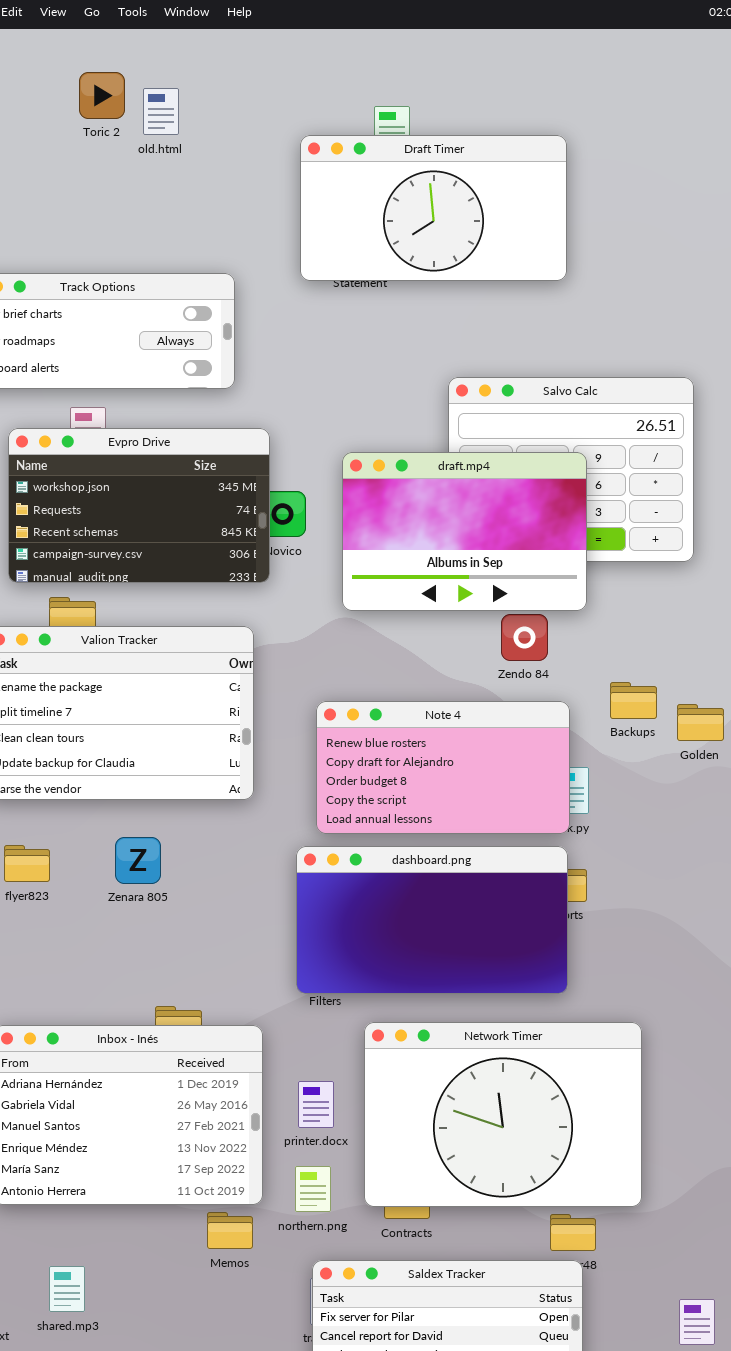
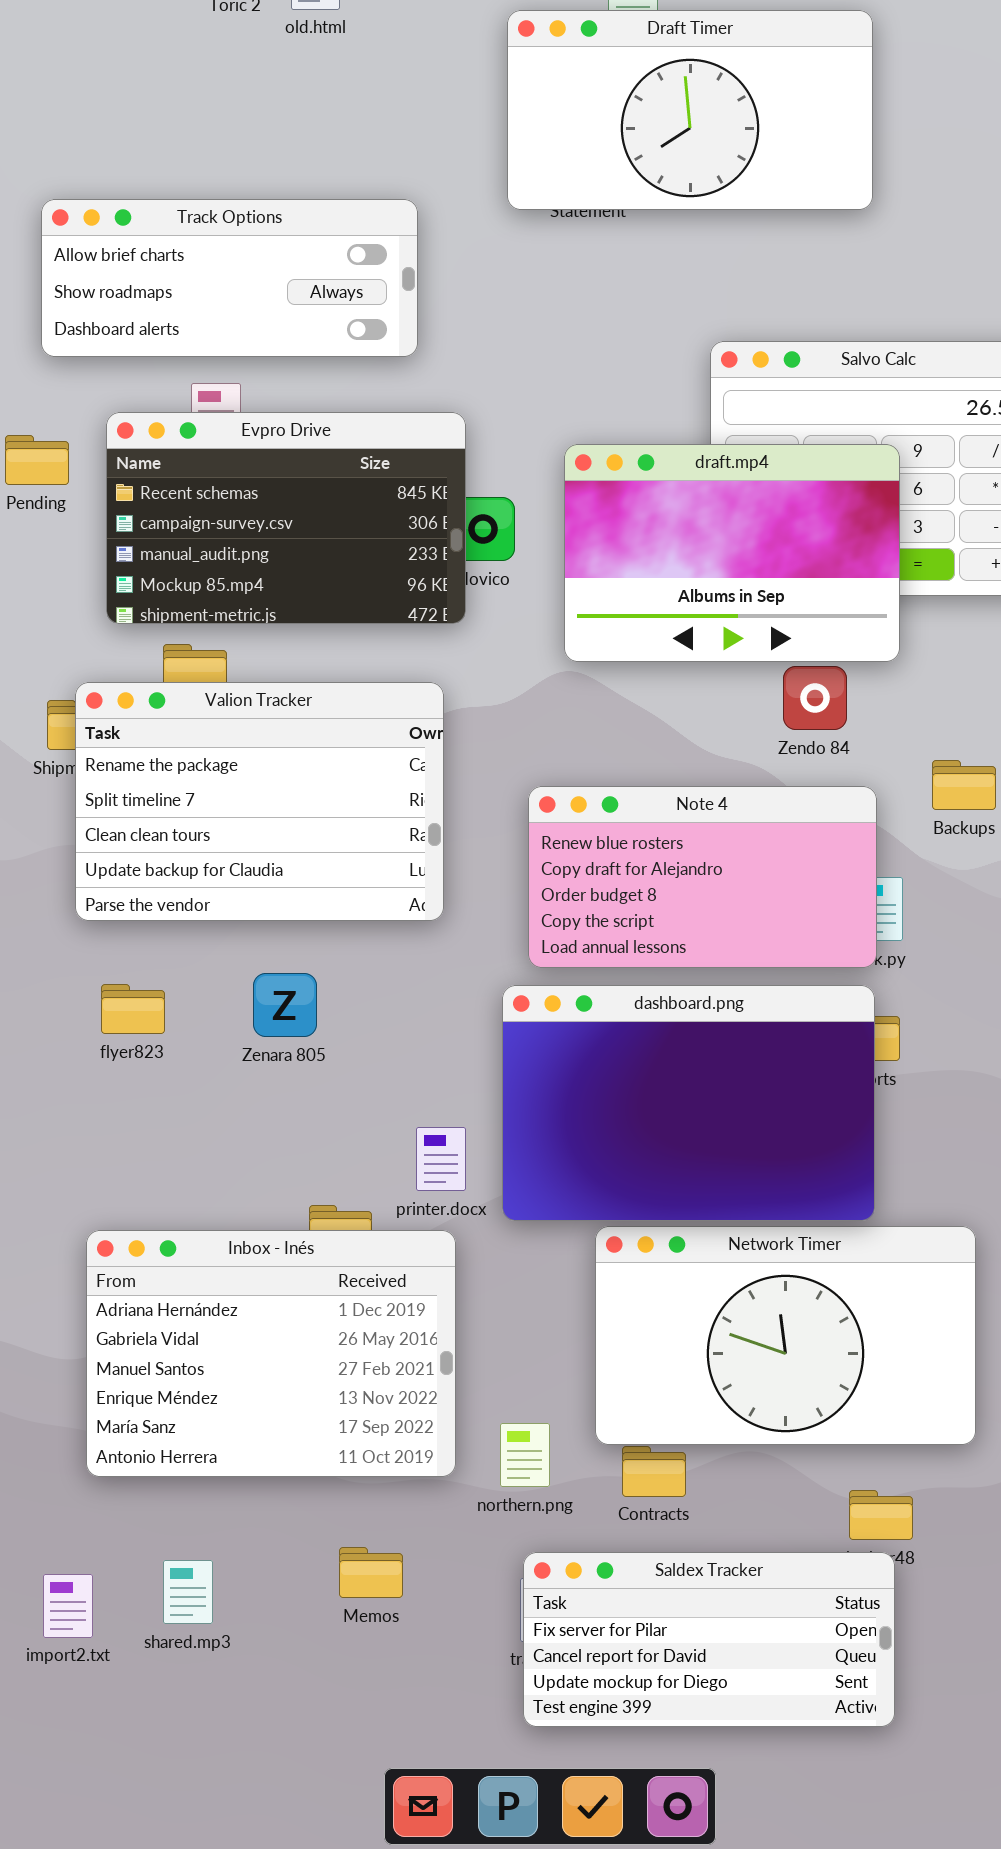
Evpro Drive: [8,428,270,583] -> [106,412,466,624], scrolled down 2 rows
dashboard.png: [296,846,568,994] -> [502,985,875,1221], resized
Network Timer: [364,1022,642,1207] -> [595,1226,976,1445], resized
printer.docx: [298,1081,334,1128] -> [416,1127,466,1191], moved
Memos: [207,1212,253,1249] -> [339,1547,403,1598], moved

